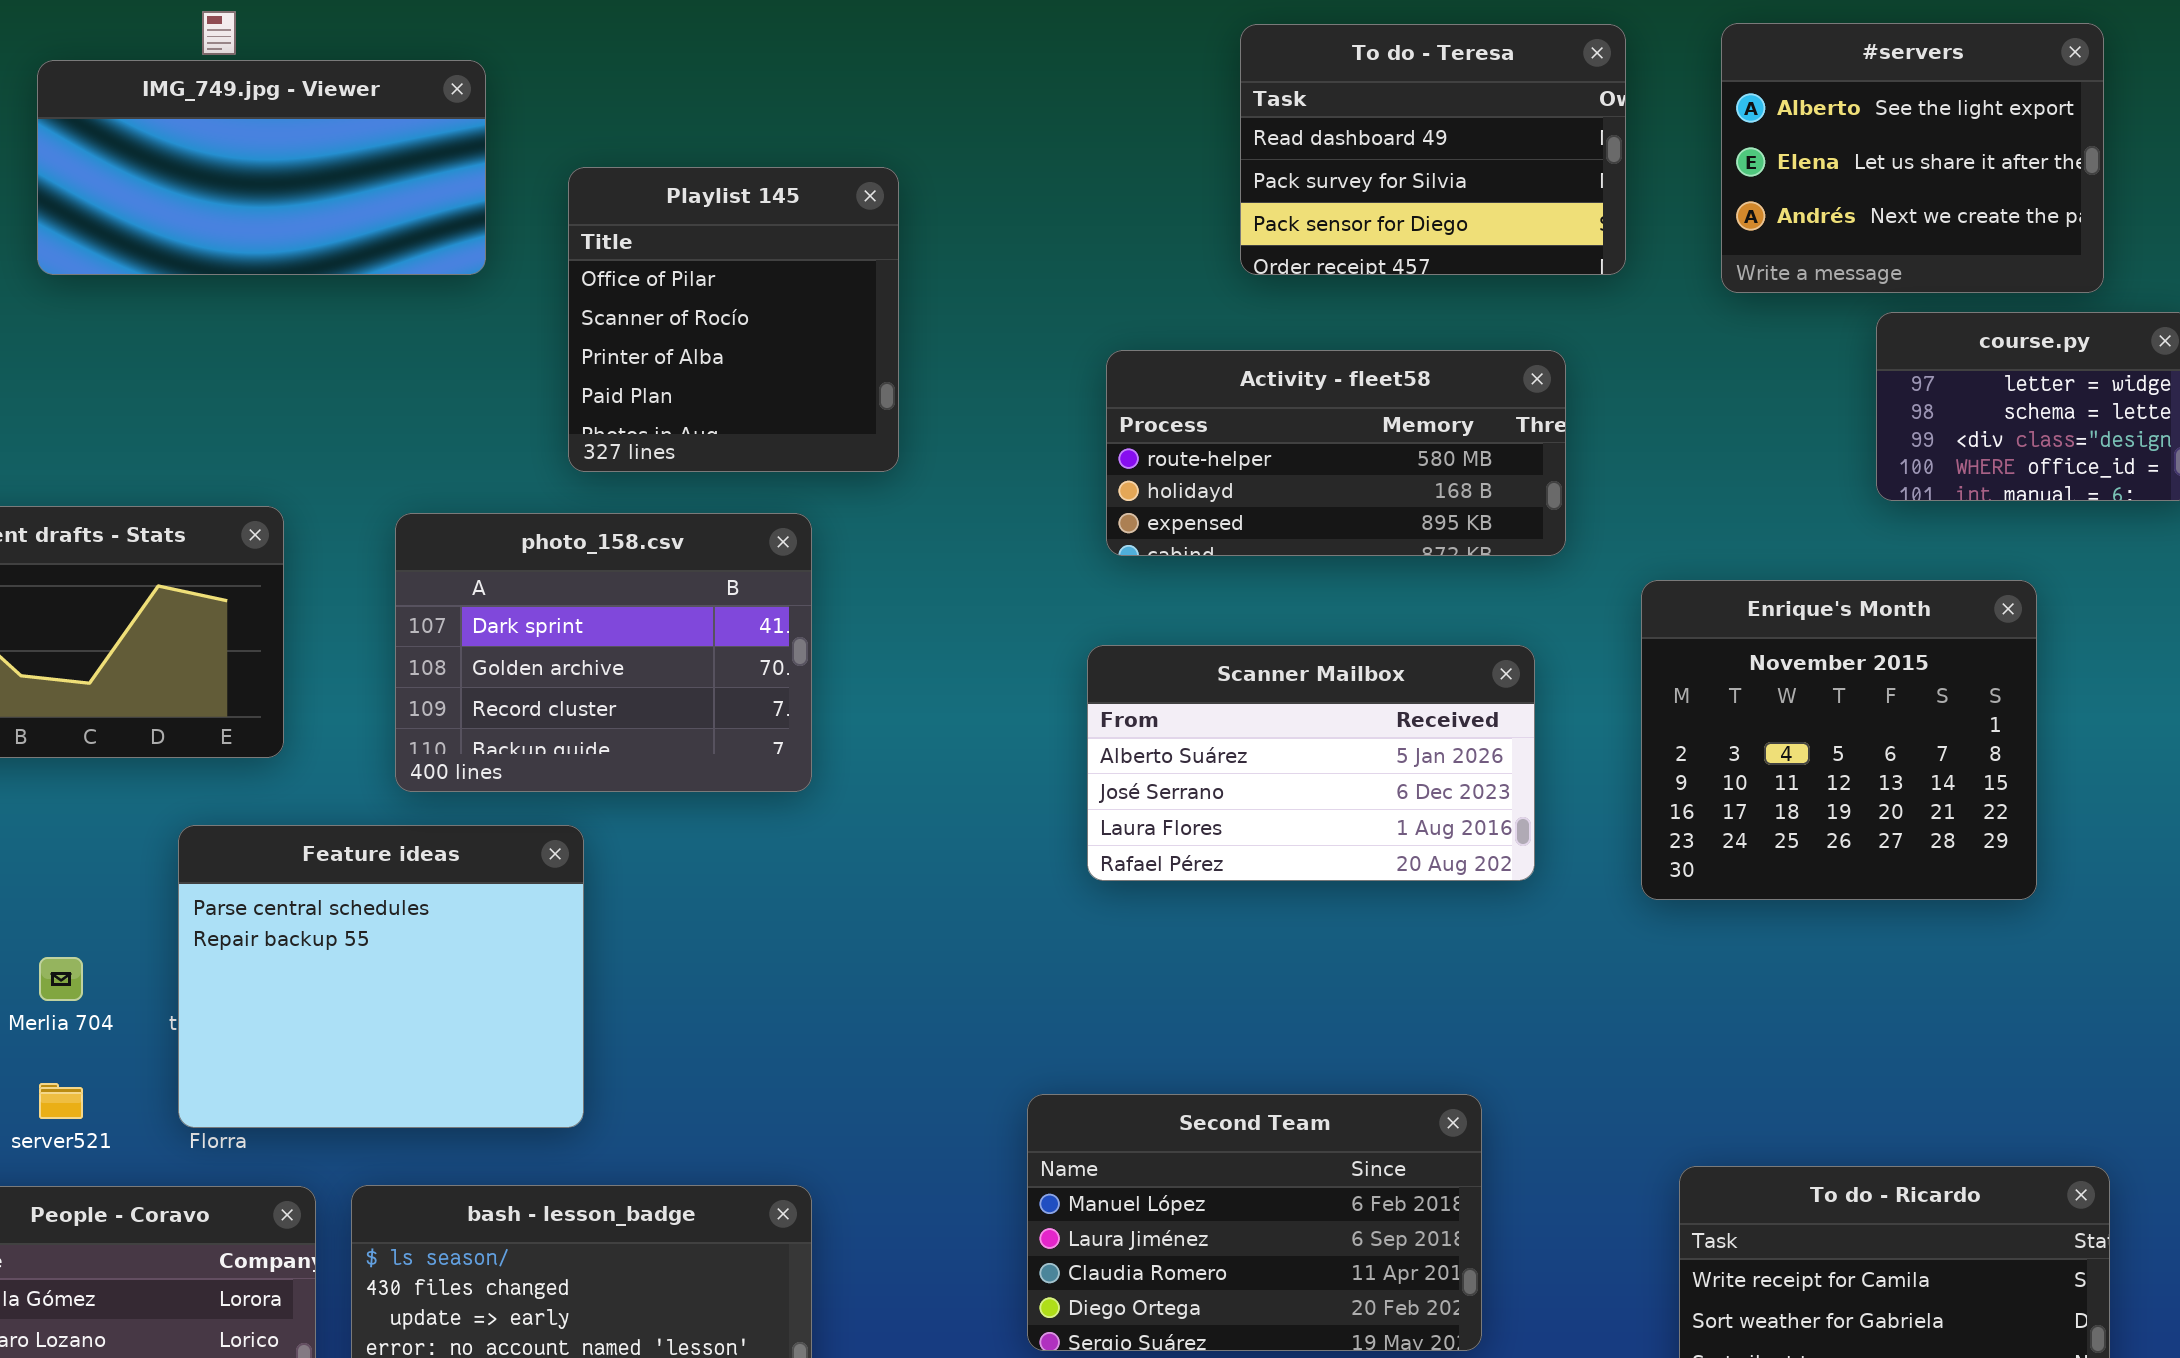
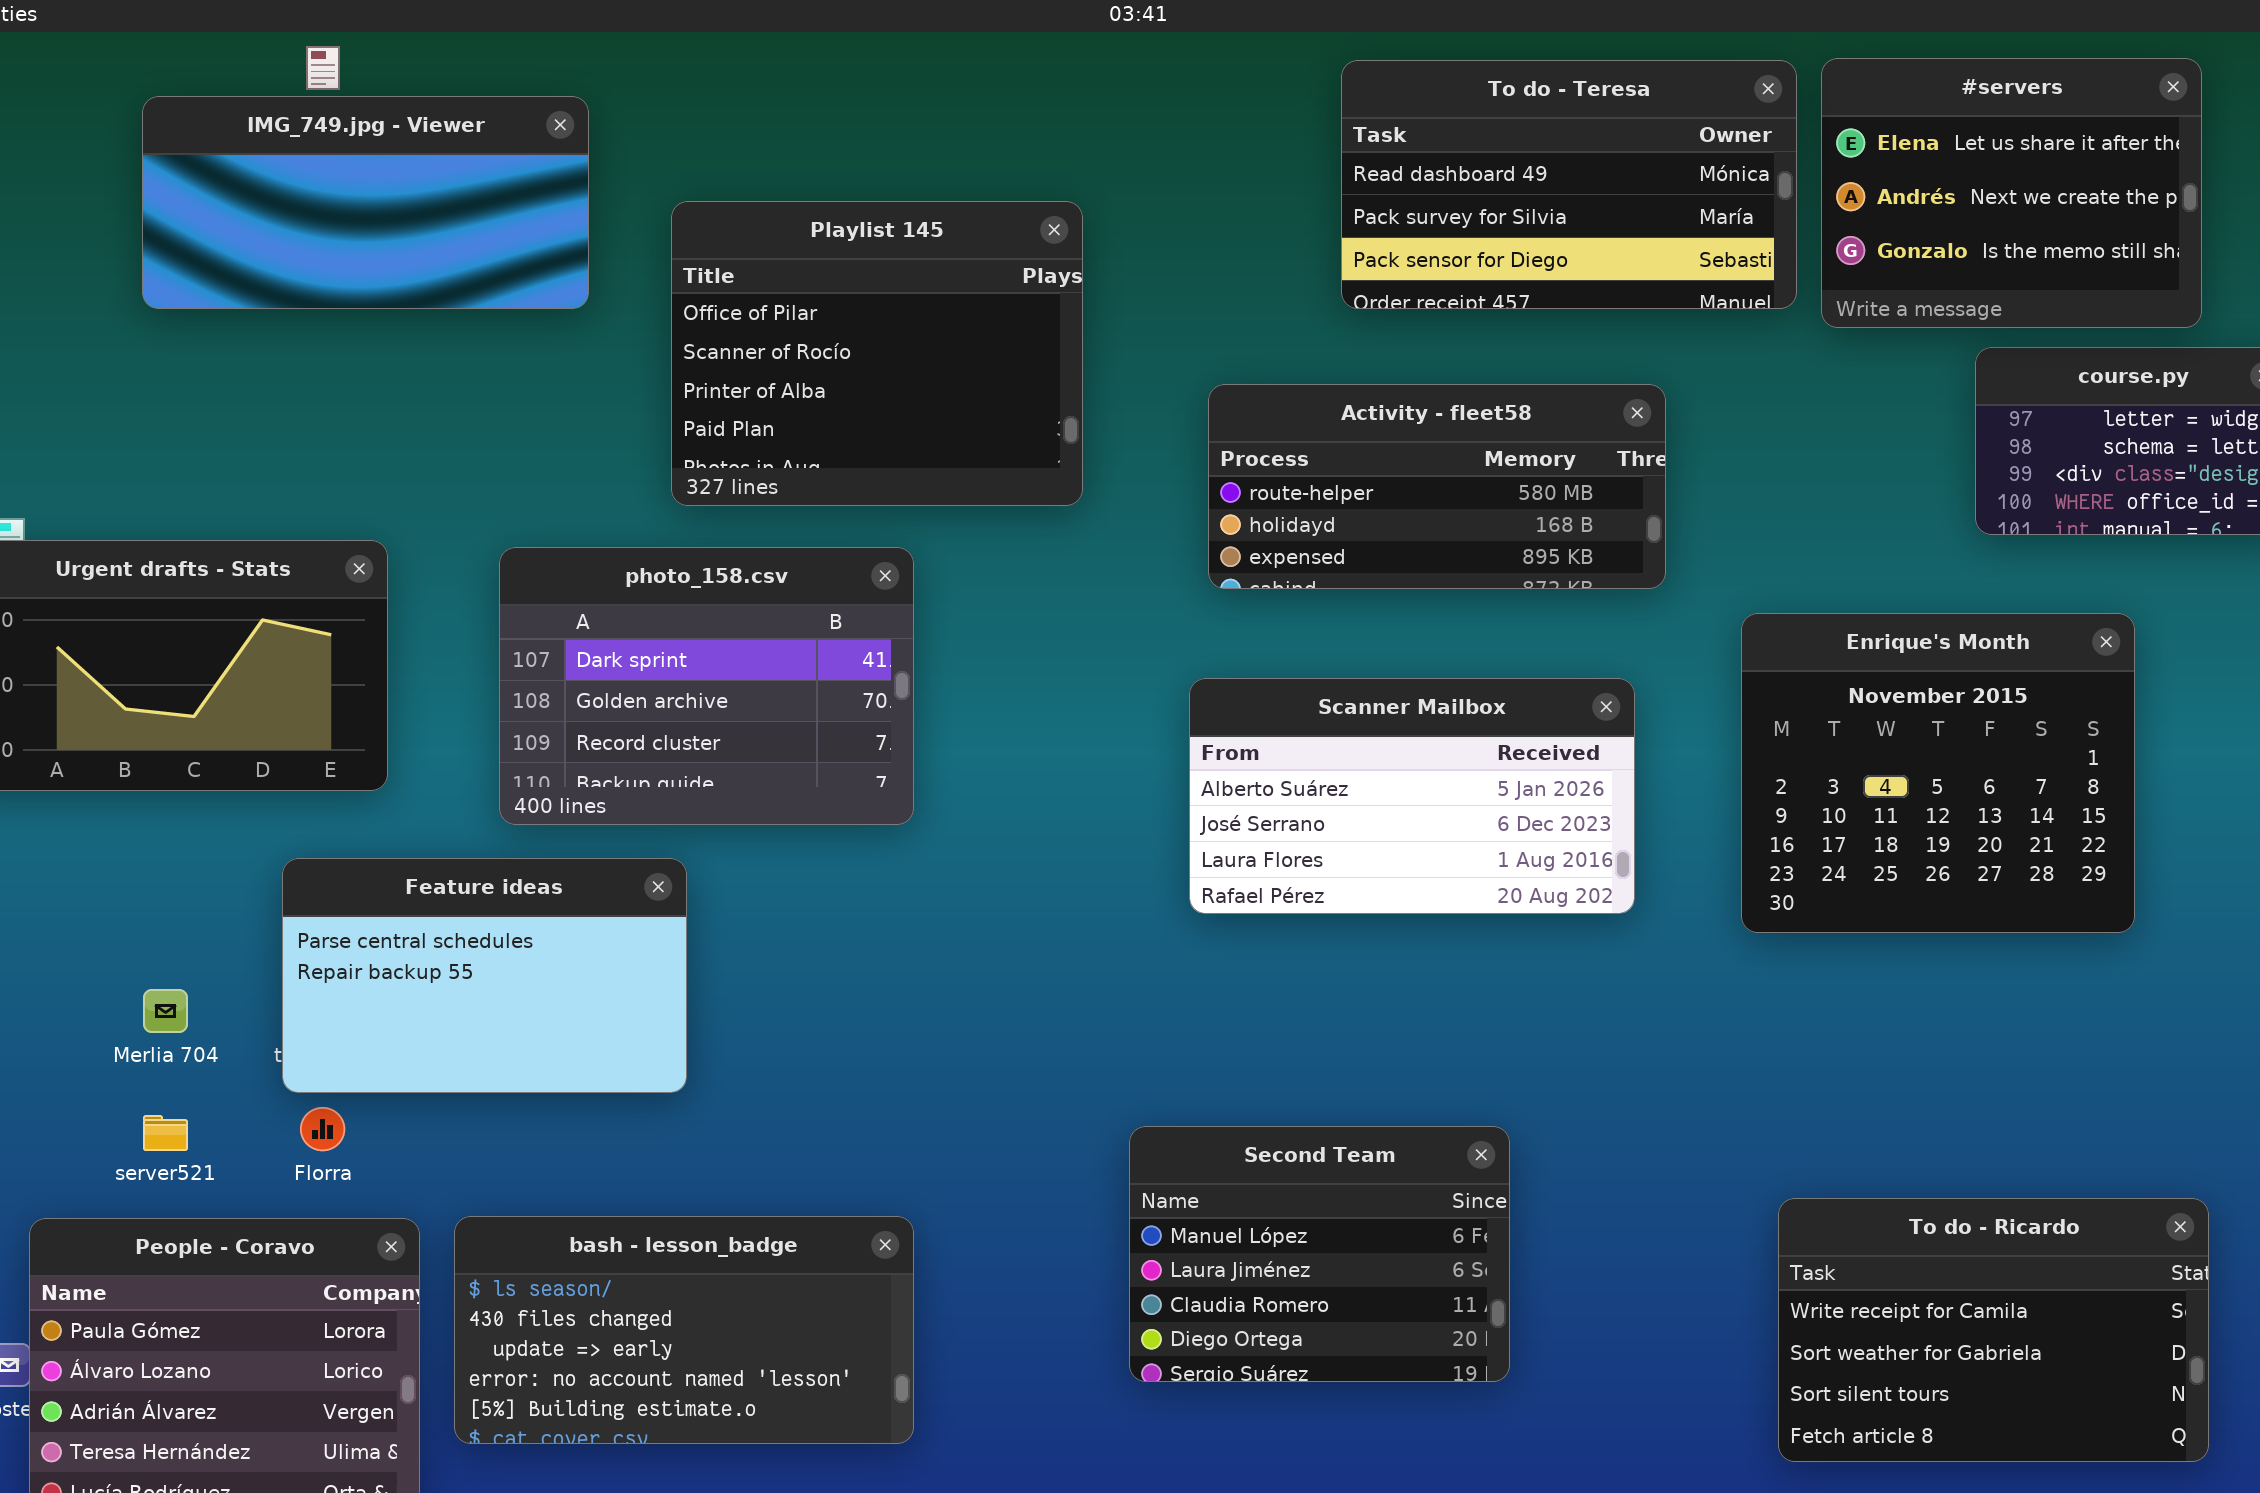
#servers: [1721,23,2104,293] -> [1821,58,2202,328], scrolled down 1 row
To do - Teresa: [1240,24,1626,275] -> [1341,60,1797,309], resized
Playlist 145: [568,167,899,472] -> [671,201,1083,506], resized
Feature ideas: [178,825,584,1128] -> [282,858,687,1093], resized
Second Team: [1027,1094,1482,1351] -> [1129,1126,1510,1382], resized

